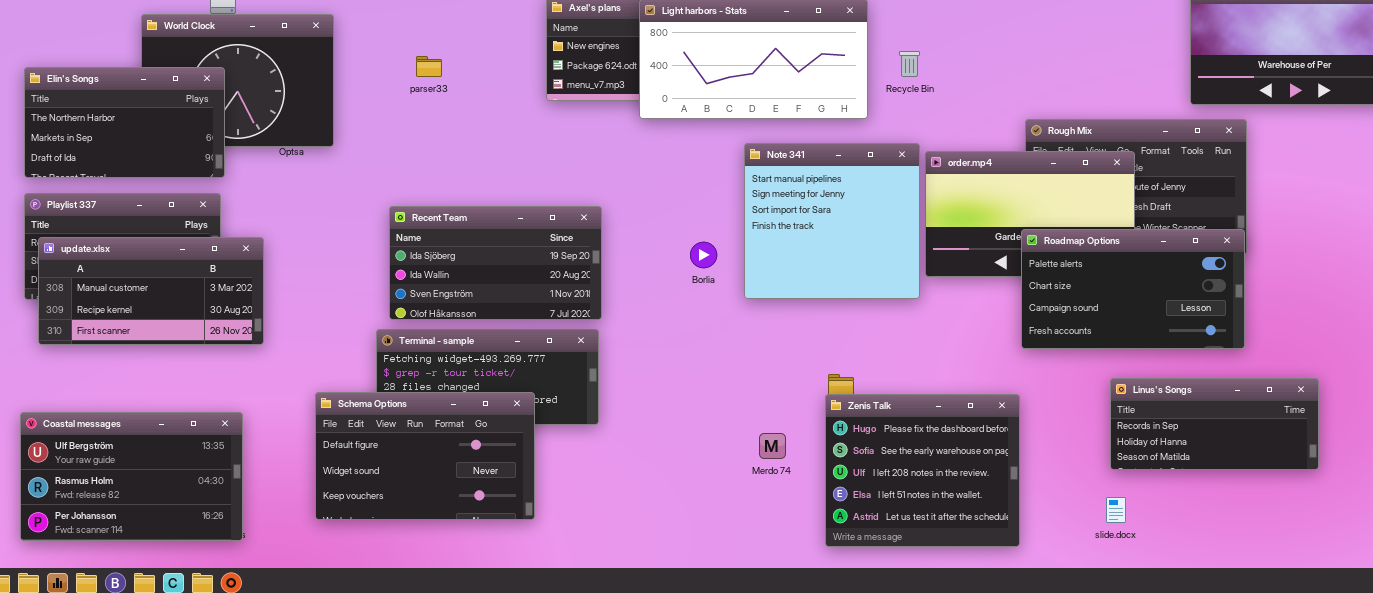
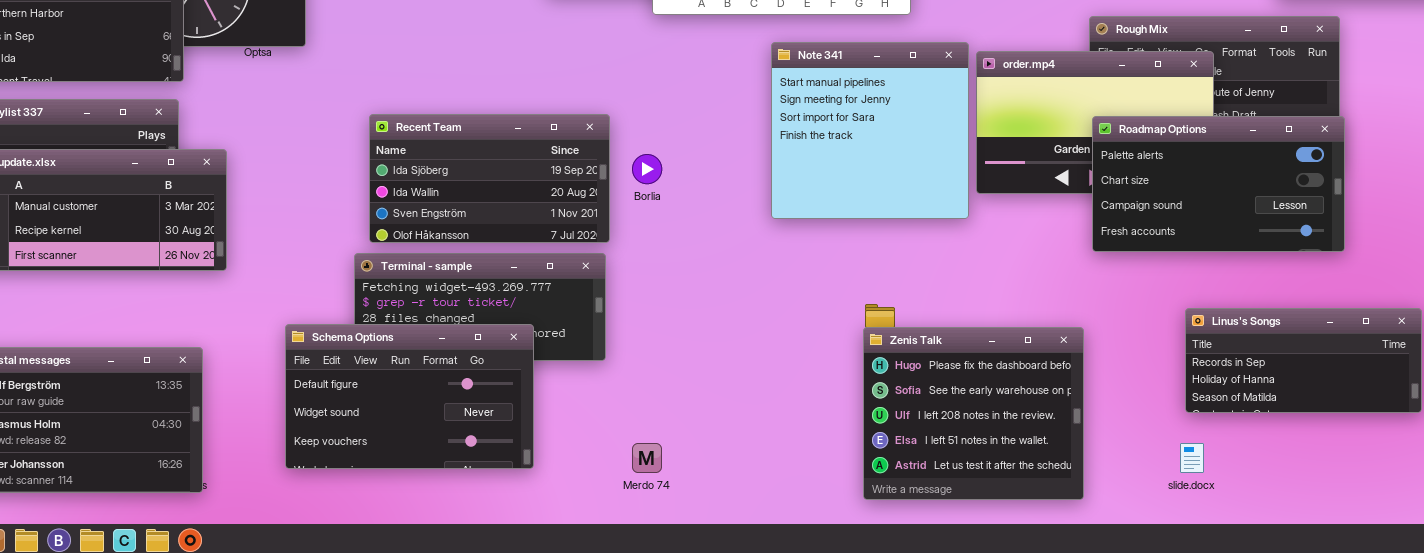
Roadmap Options: [1021,229,1245,349] -> [1092,116,1345,252], moved
Borlia: [690,242,717,268] -> [632,154,662,184], moved
Merdo 74: [759,433,786,459] -> [632,443,662,473], moved

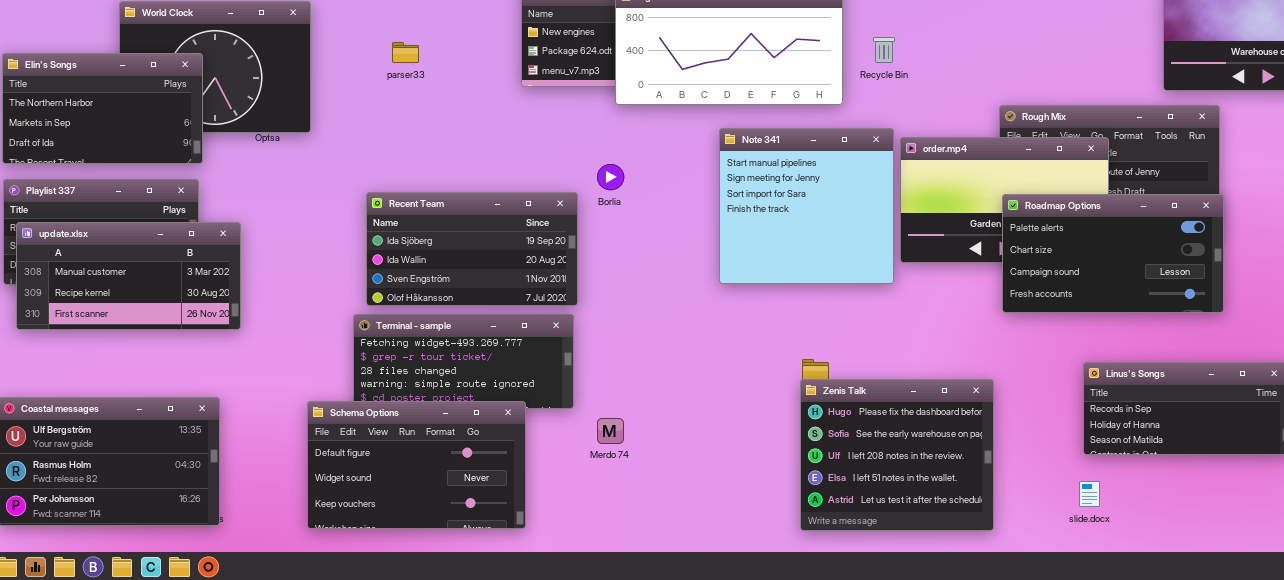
Borlia: [632,154,662,184] -> [597,164,624,190], moved
Schema Options: [285,324,534,469] -> [307,401,526,529], moved
Merdo 74: [632,443,662,473] -> [597,418,624,444], moved

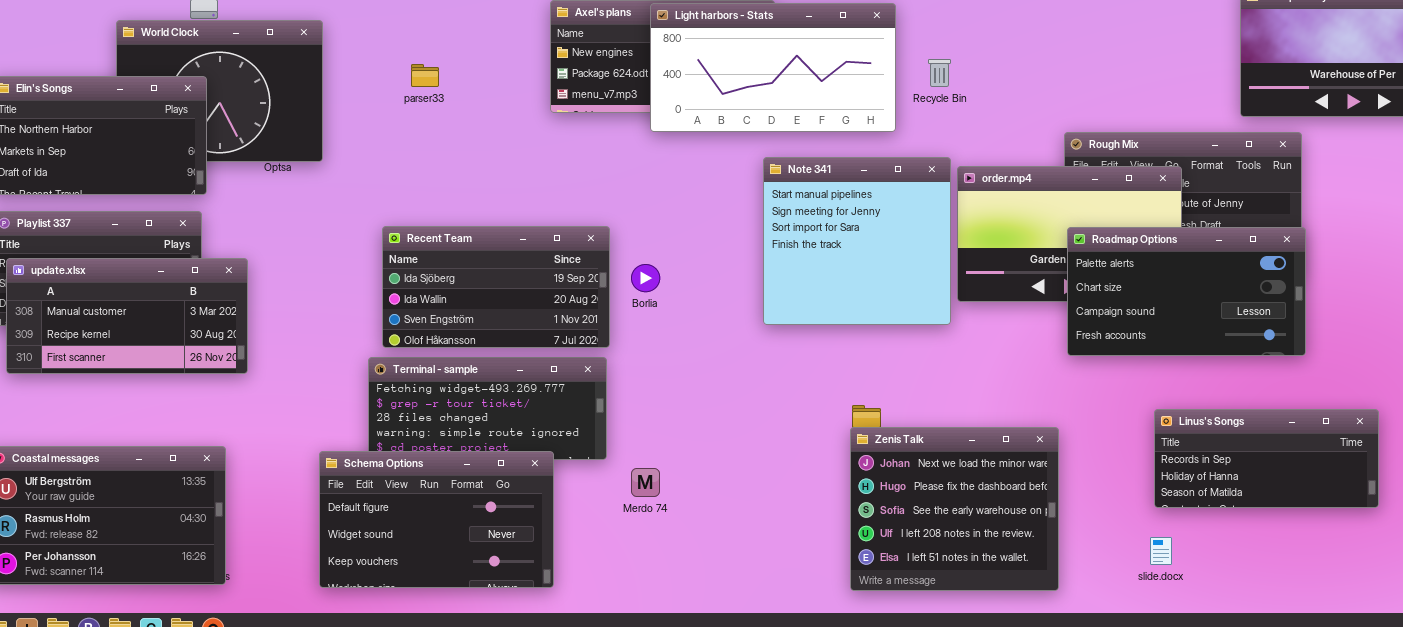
Borlia: [597,164,624,190] -> [631,264,660,292], moved
Zenis Talk: [800,379,994,531] -> [850,427,1059,591], scrolled up 1 row

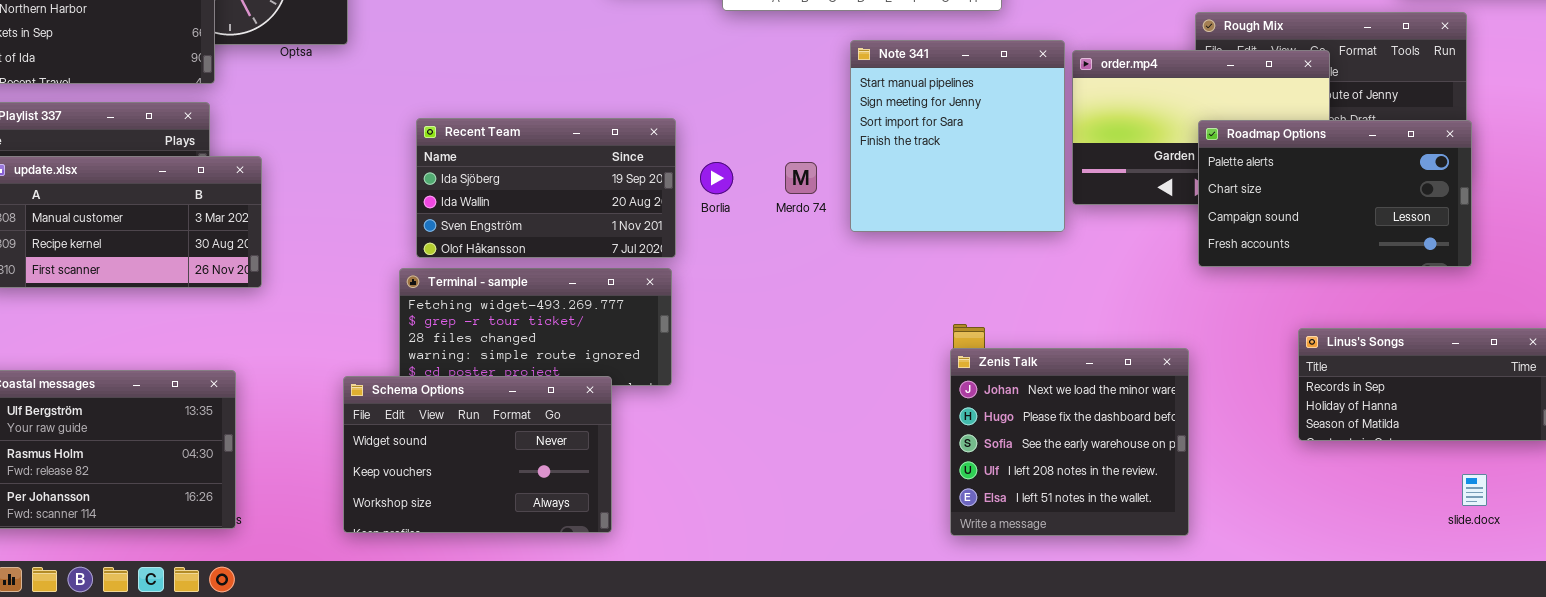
Schema Options: [319,451,554,588] -> [343,376,612,533], scrolled down 1 row
Merdo 74: [631,468,660,497] -> [785,162,817,194], moved
slide.docx: [1150,537,1172,565] -> [1462,474,1487,506], moved

